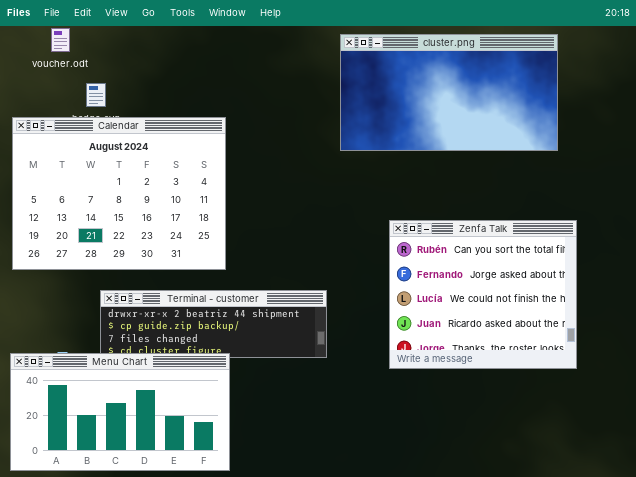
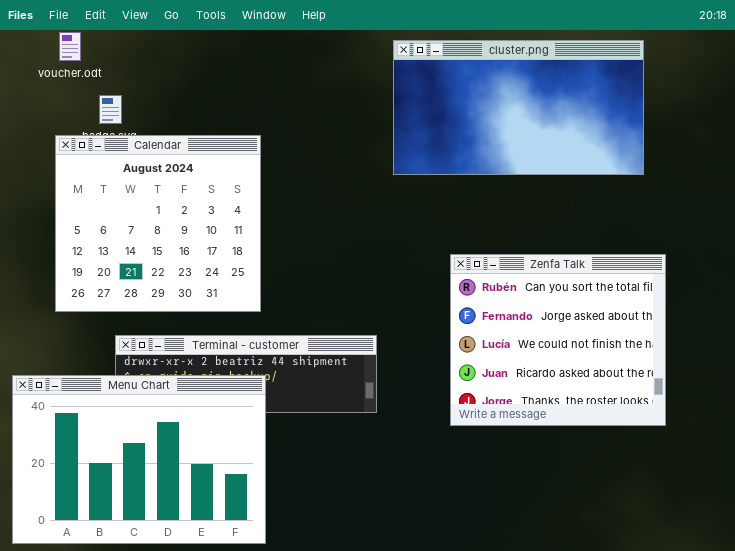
Calendar: [12,117,226,270] -> [55,135,261,312], resized
Menu Chart: [10,353,230,471] -> [12,375,266,544], resized

